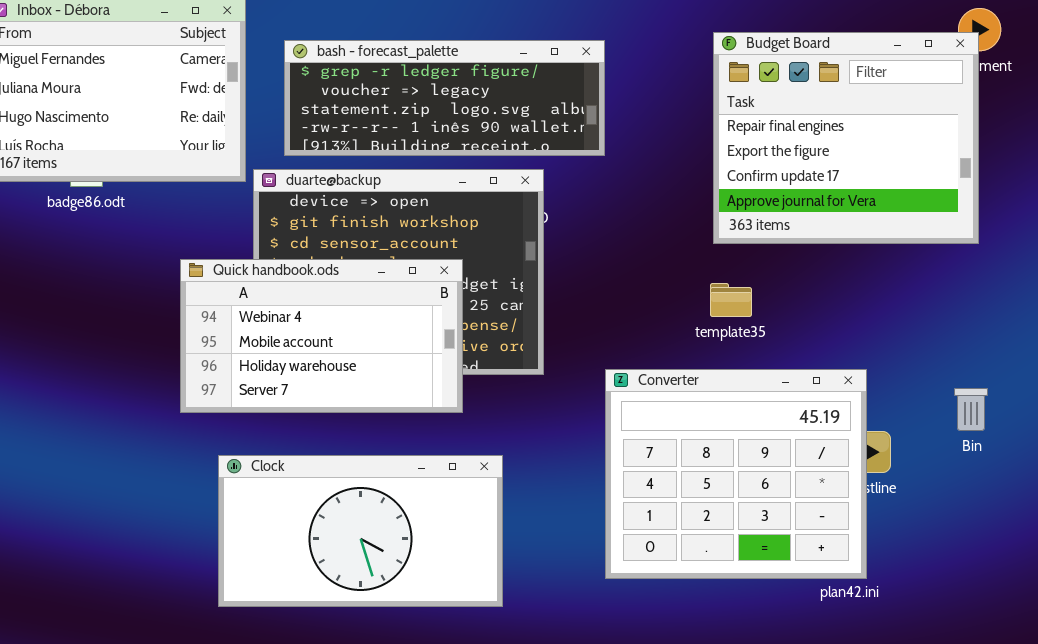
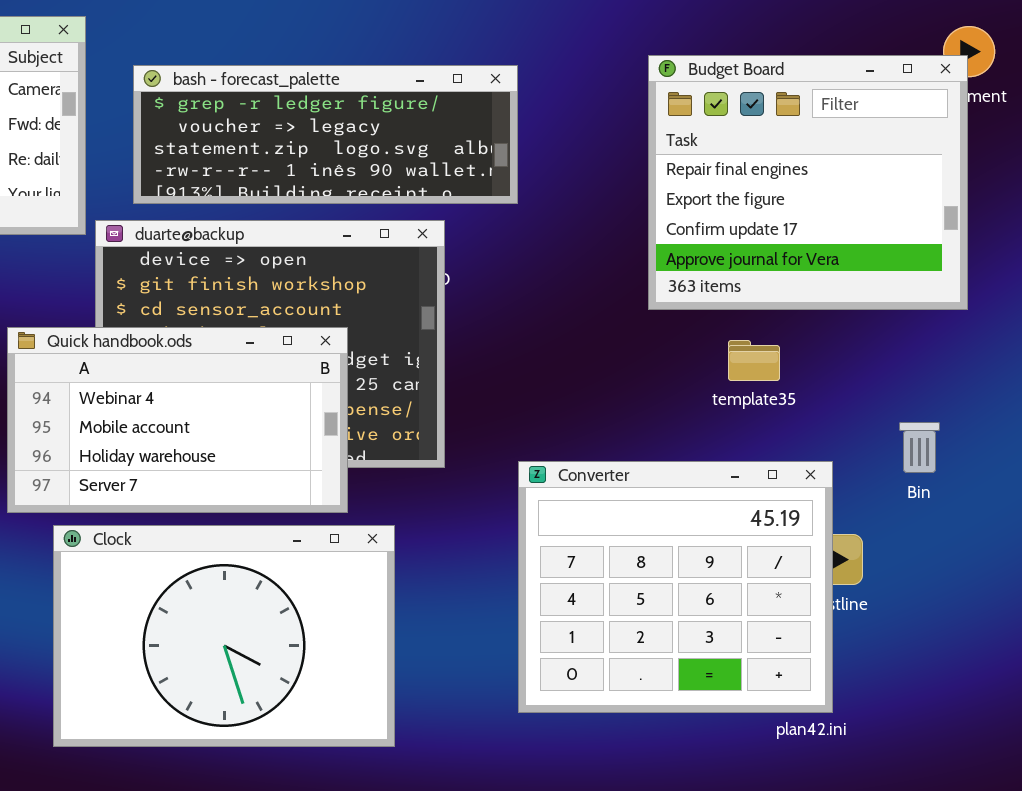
template35: [710,283,752,317] -> [728,340,780,381], moved
Bin: [954,388,988,431] -> [899,422,940,473], moved
Clock: [218,455,503,607] -> [53,525,395,747], resized

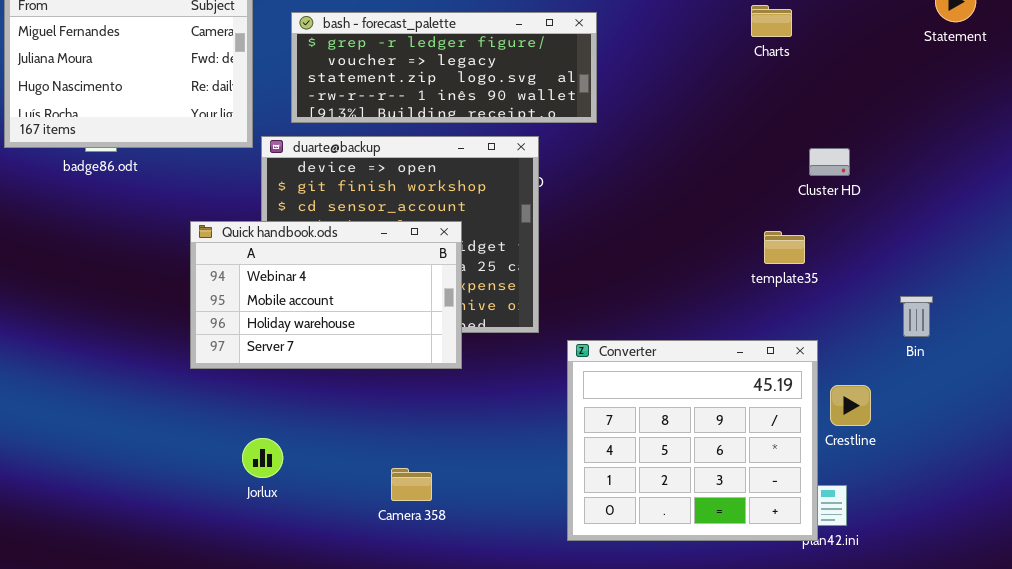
Budget Board: [648,55,968,310] -> none, closed
Converter: [518,461,833,713] -> [567,340,818,541], moved
Clock: [53,525,395,747] -> none, closed

